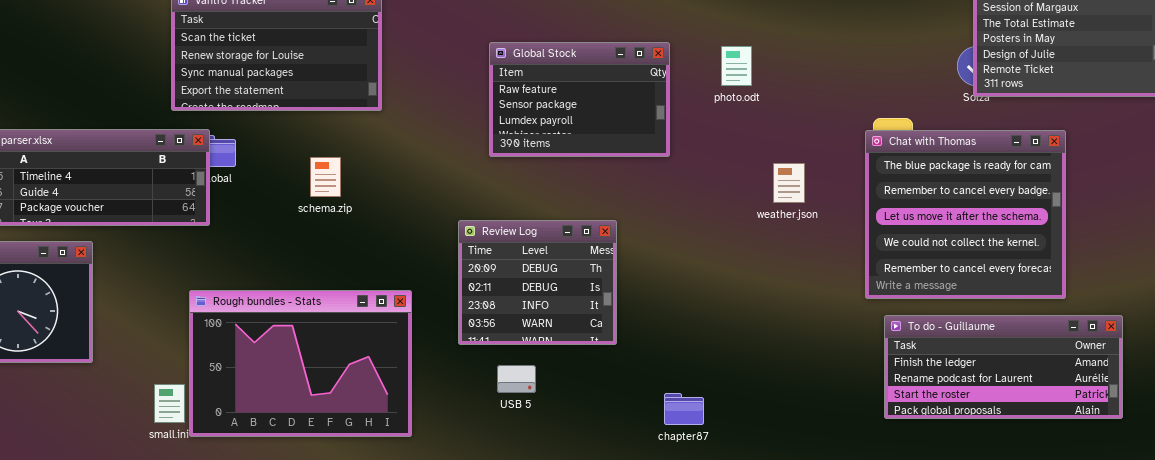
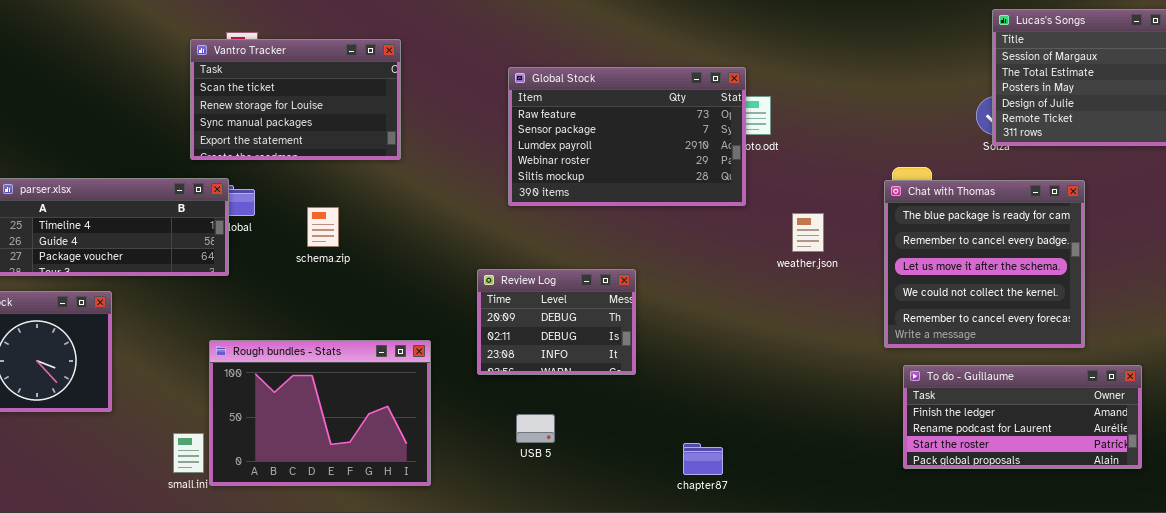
Global Stock: [489,42,670,157] -> [508,67,746,206], resized
schema.zip: [310,157,341,197] -> [307,207,339,247], moved
Review Log: [458,220,617,345] -> [477,269,636,375], resized

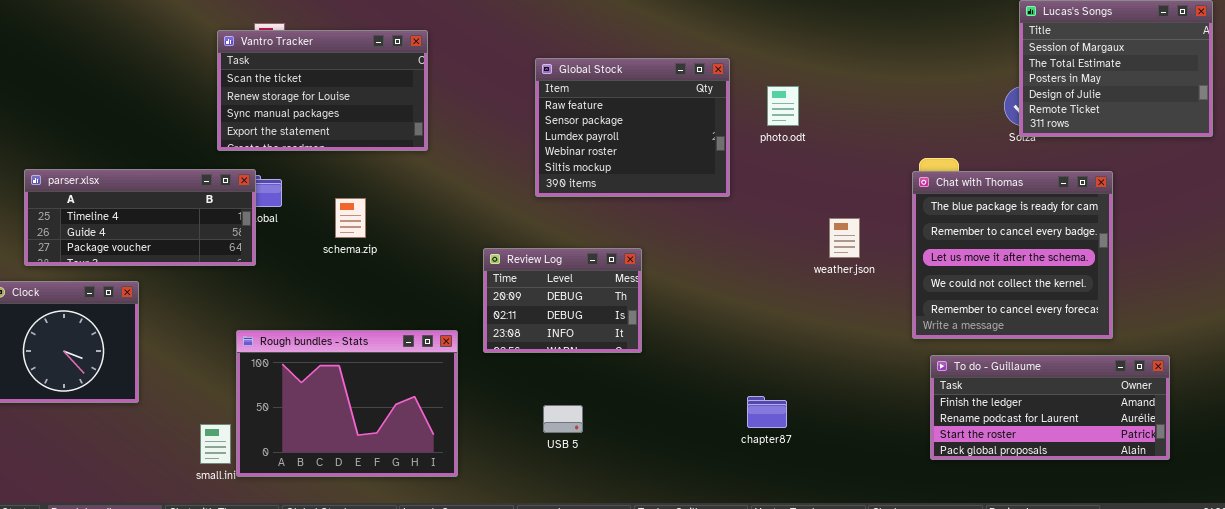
Global Stock: [508,67,746,206] -> [535,58,730,197], resized
weather.json: [792,213,824,252] -> [829,218,860,258], moved
Review Log: [477,269,636,375] -> [483,248,642,353], moved
chapter87: [683,443,723,475] -> [747,396,787,428], moved

